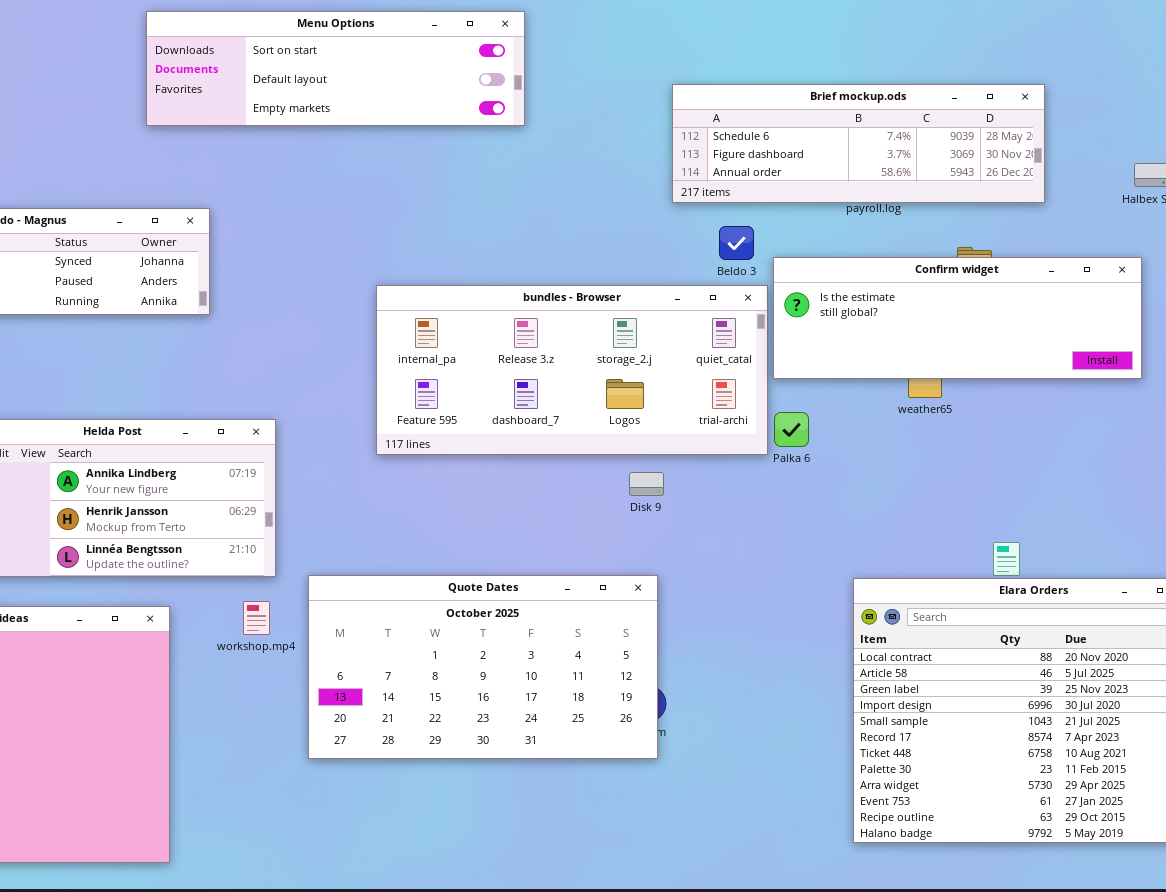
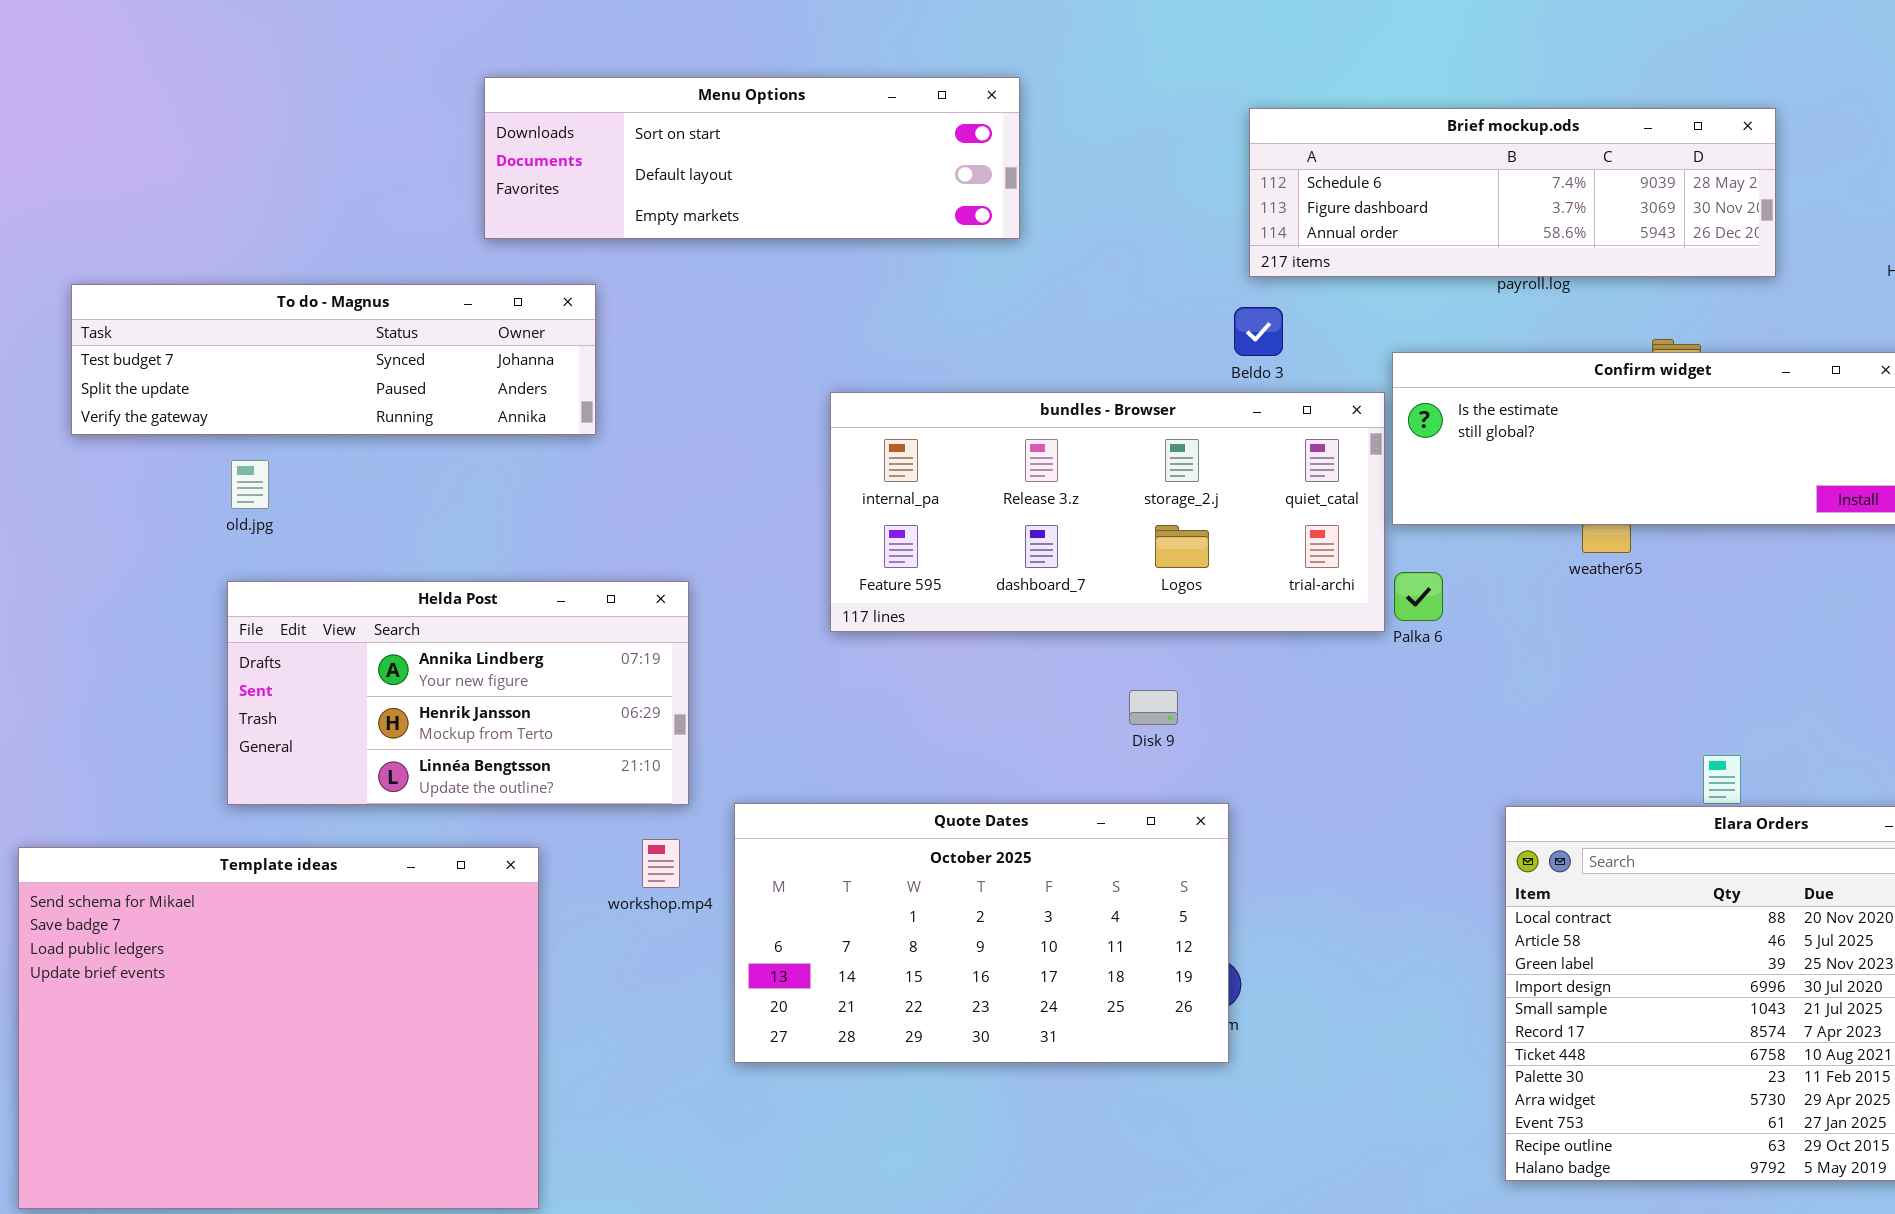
Menu Options: [146,11,525,126] -> [484,77,1020,239], moved
Beldo 3: [719,226,754,260] -> [1234,307,1283,356], moved
Disk 9: [629,472,664,496] -> [1129,690,1178,725], moved

